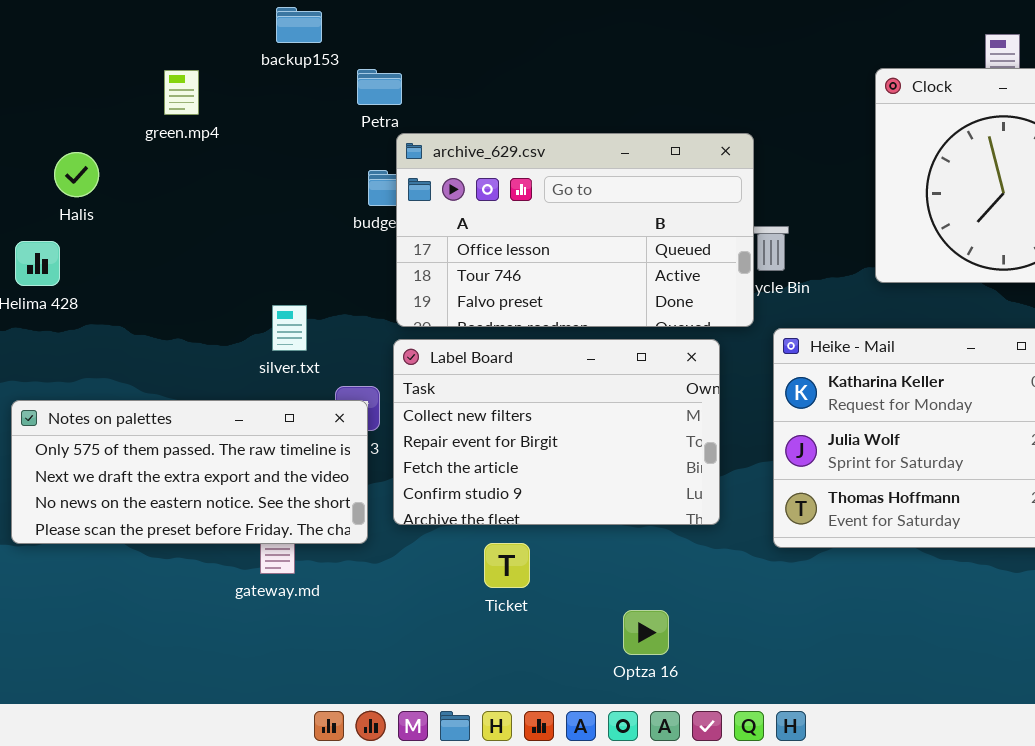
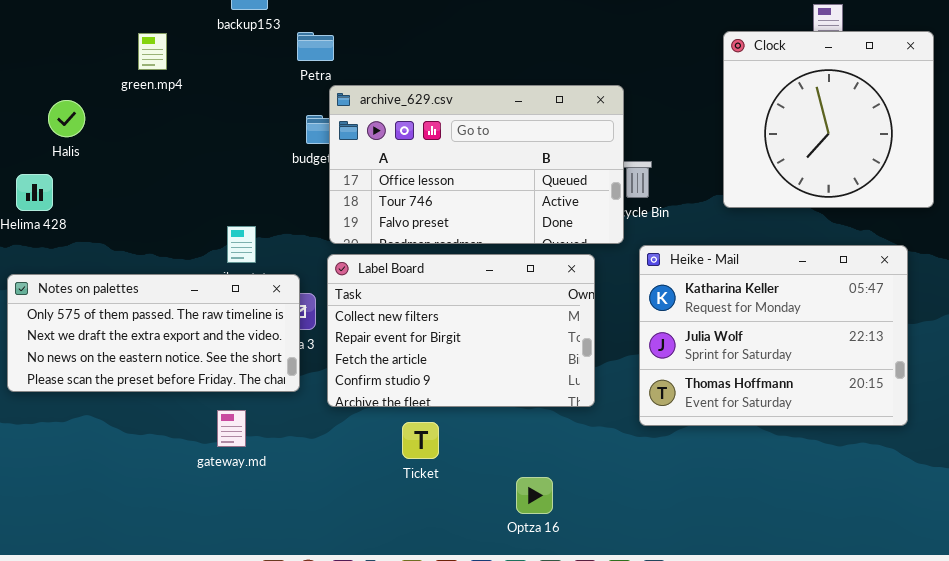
Notes on palettes: [11,400,368,544] -> [7,274,300,392], moved

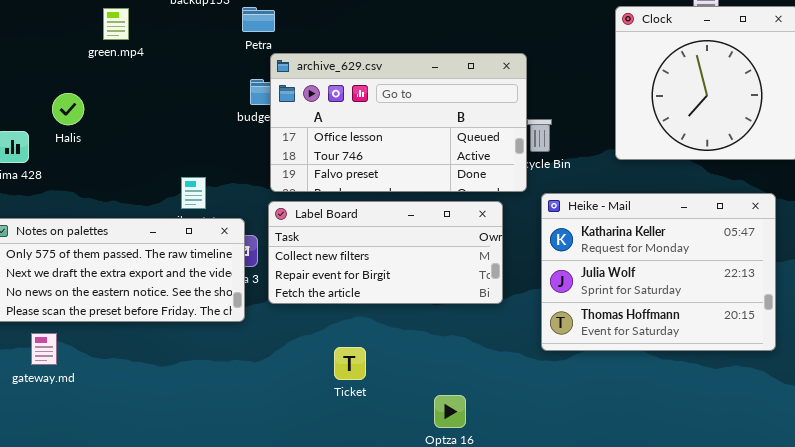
Halis: [48,100,85,137] -> [52,93,84,125], moved
Label Board: [327,254,595,407] -> [268,201,503,304], resized
gateway.md: [217,410,246,447] -> [31,333,57,365], moved

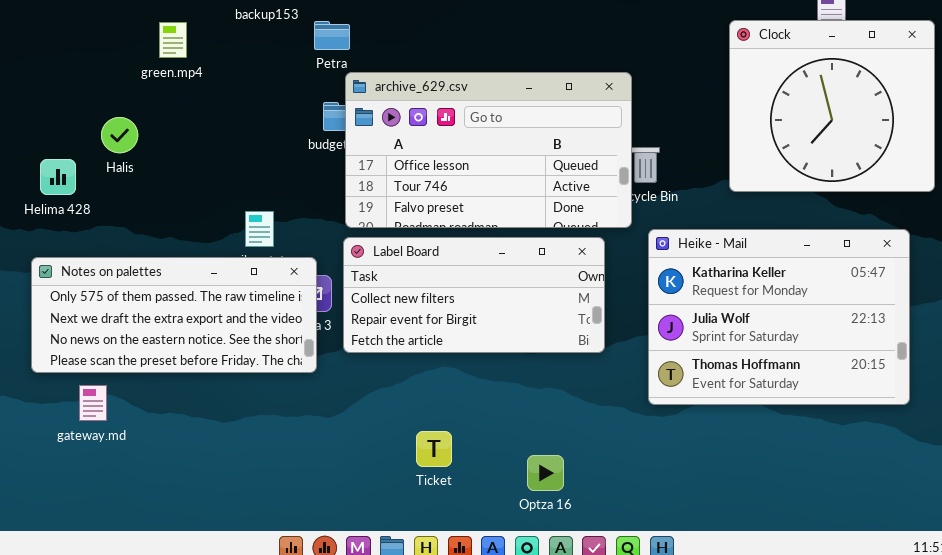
Ticket: [334,347,366,380] -> [416,431,452,467], moved

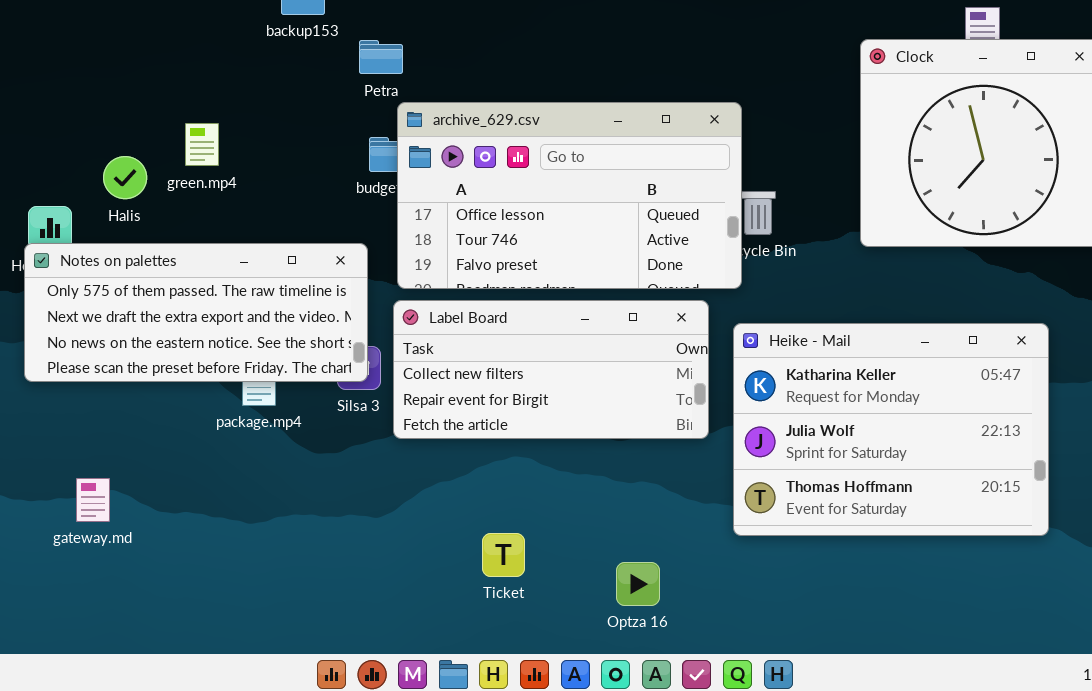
green.mp4: [159,22,187,58] -> [185,123,219,166], moved
Heike - Mail: [648,229,910,405] -> [733,323,1049,536], moved
Notes on palettes: [31,257,317,373] -> [24,243,368,382], moved

